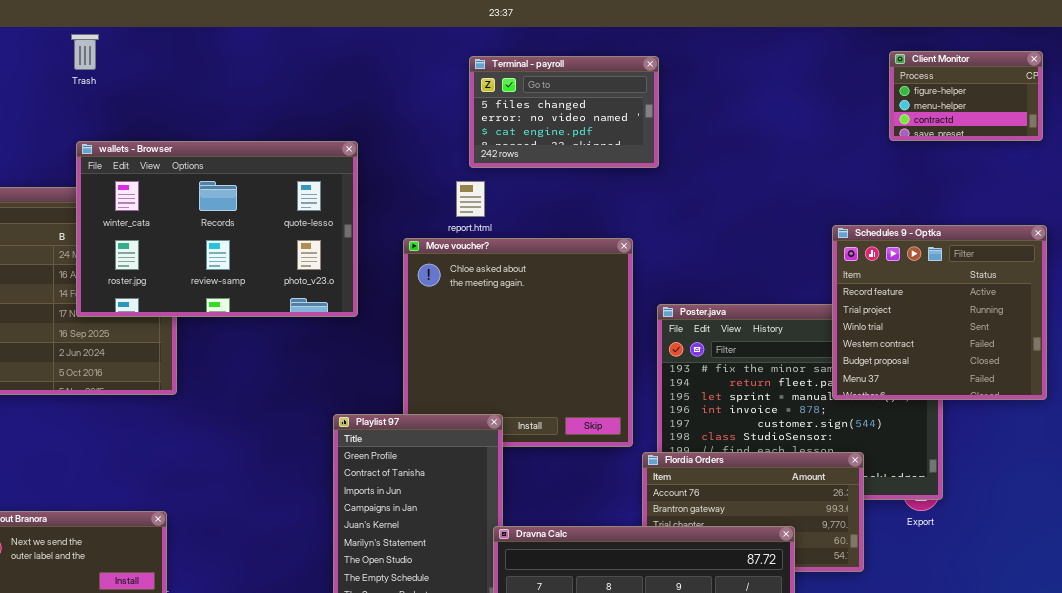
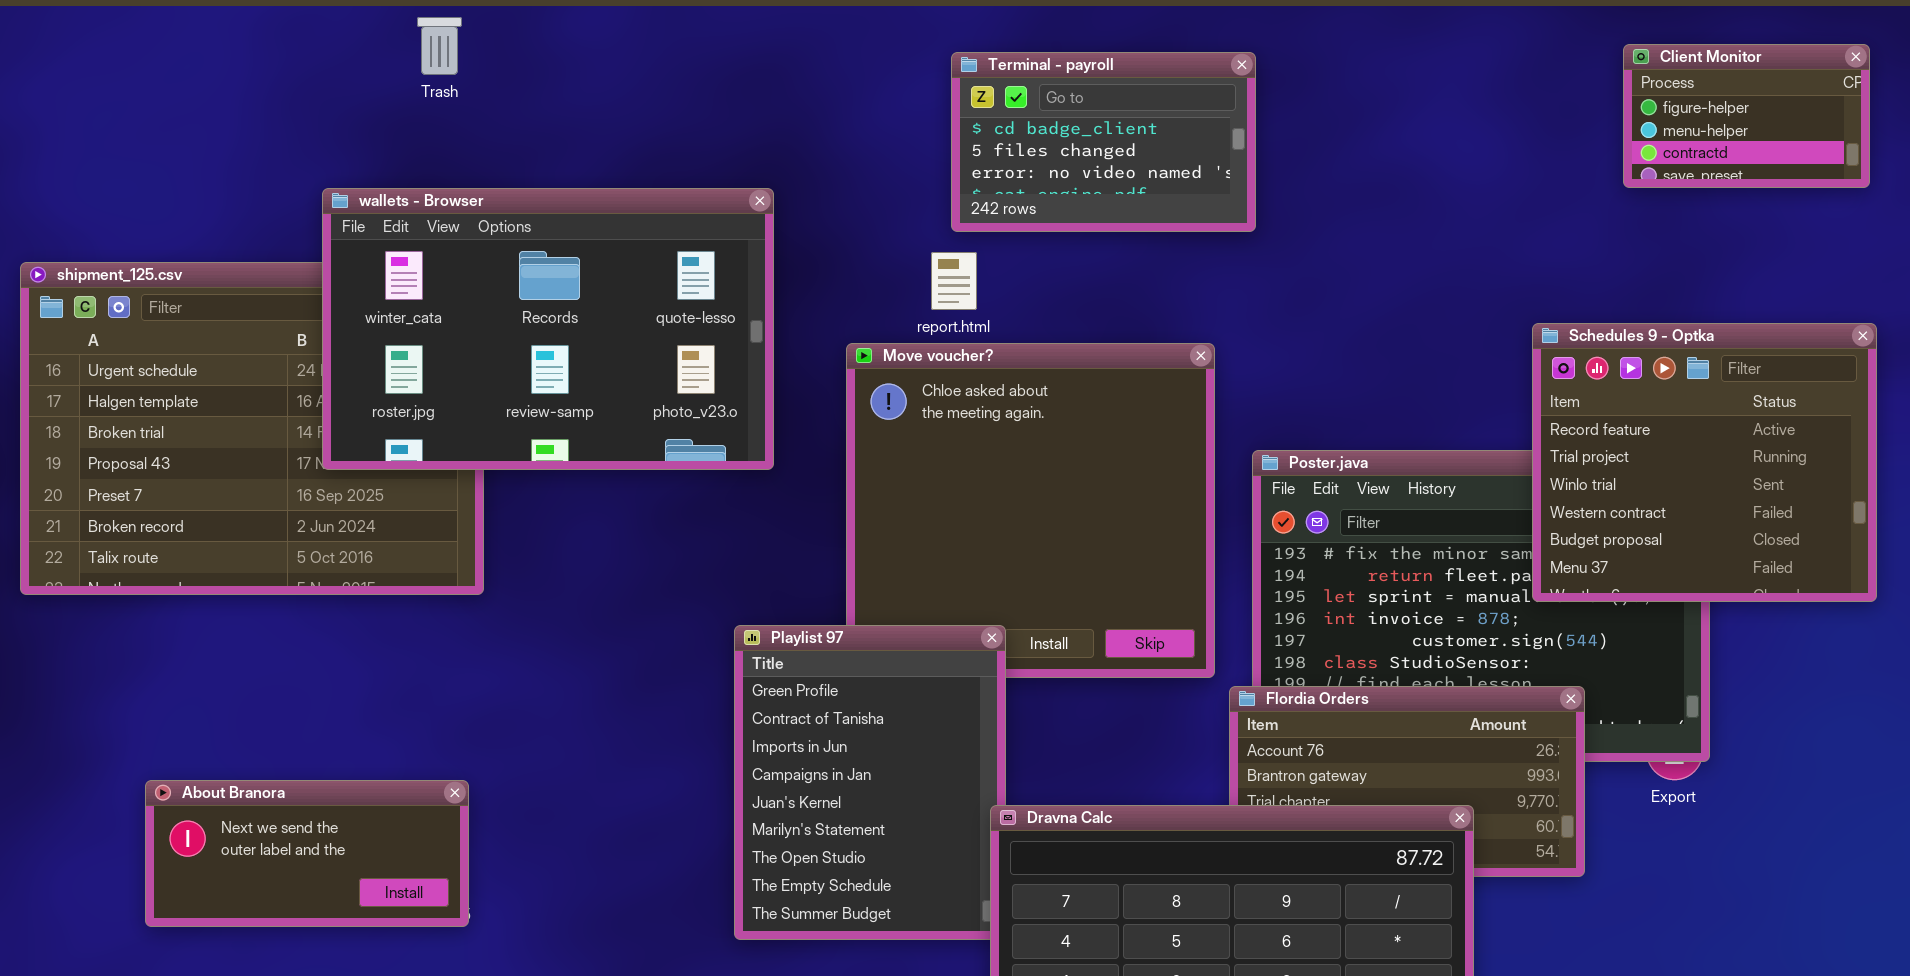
Trash: [71,34,99,70] -> [417,17,462,75], moved
Terminal - payroll: [469,56,659,168] -> [951,52,1256,232], scrolled up 1 row

